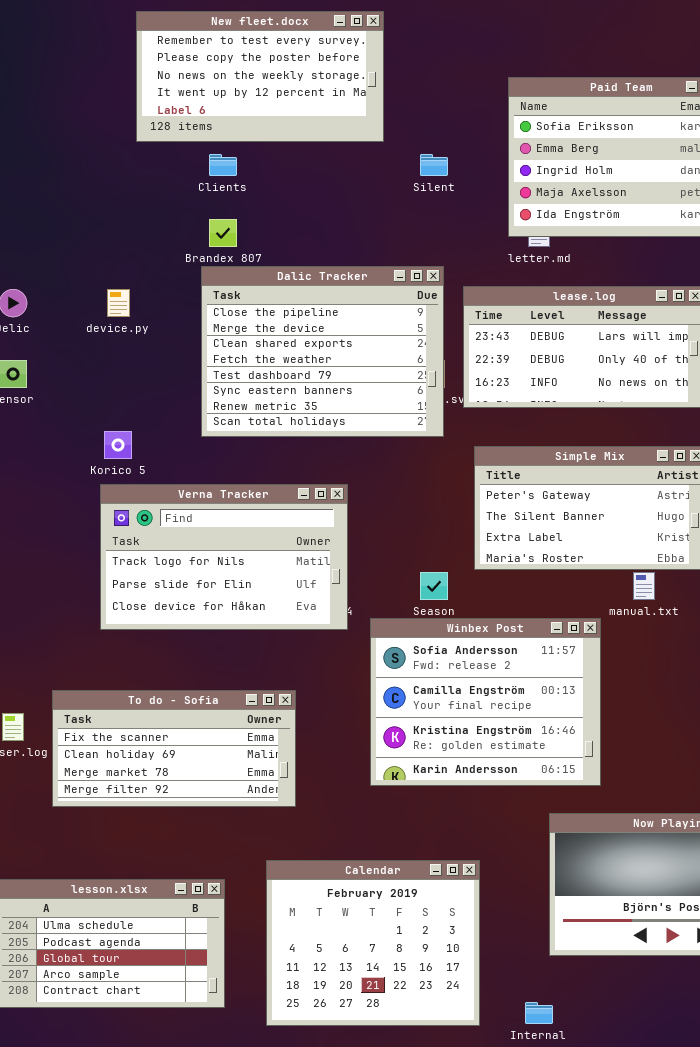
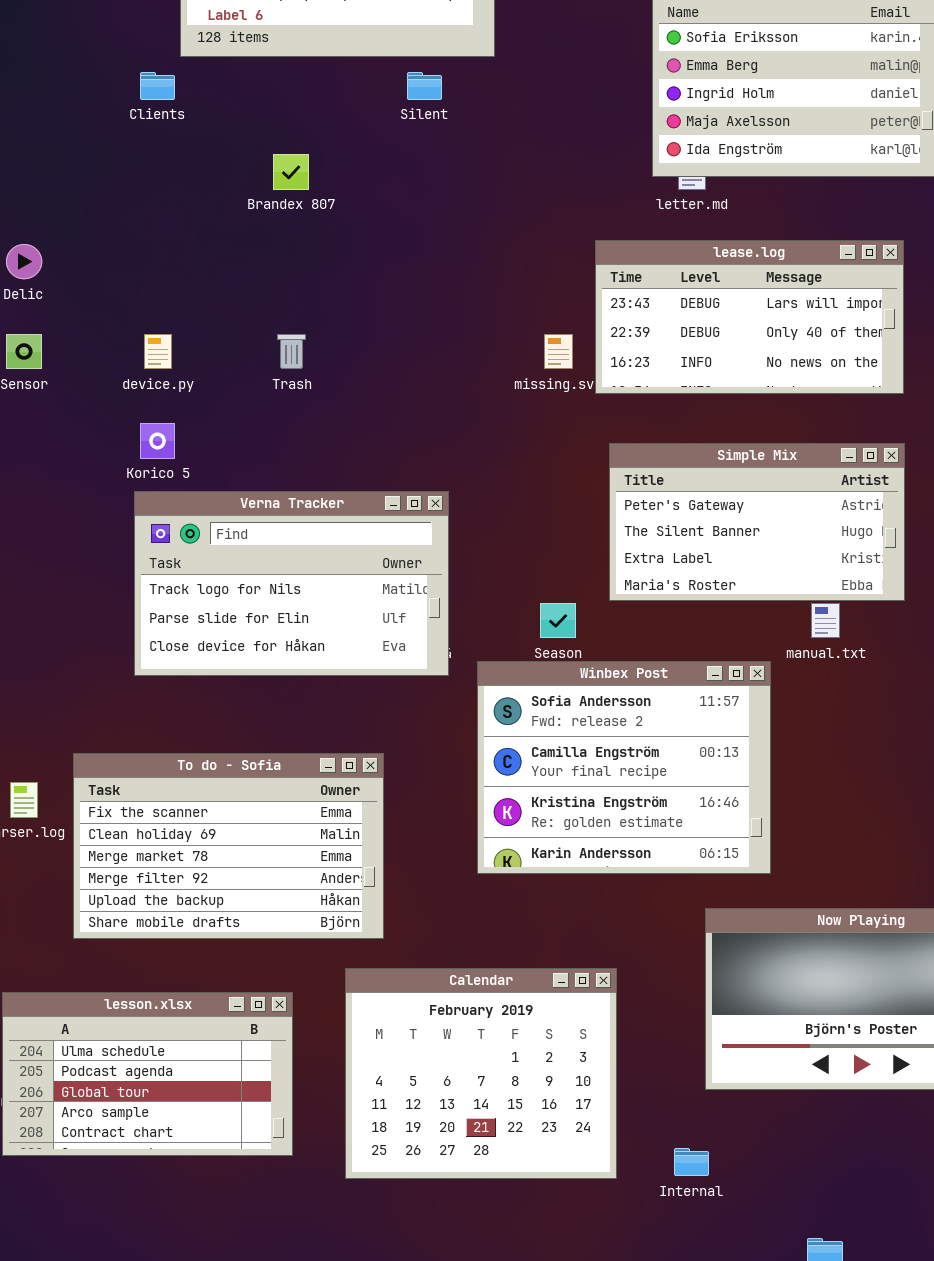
Clients: [209,154,237,176] -> [140,72,175,100], moved
Silent: [420,154,448,176] -> [407,72,442,100], moved
Dalic Tracker: [201,266,444,437] -> none, closed
device.py: [107,289,130,317] -> [144,334,172,369], moved
To do - Sofia: [52,690,296,807] -> [73,753,384,939], resized

